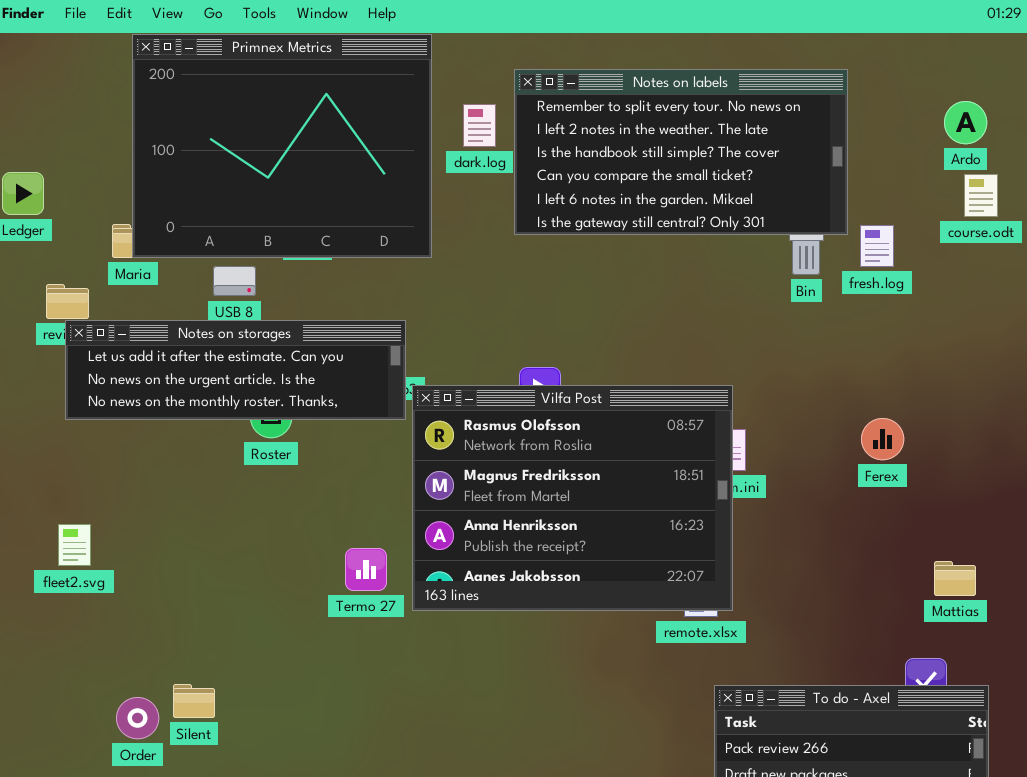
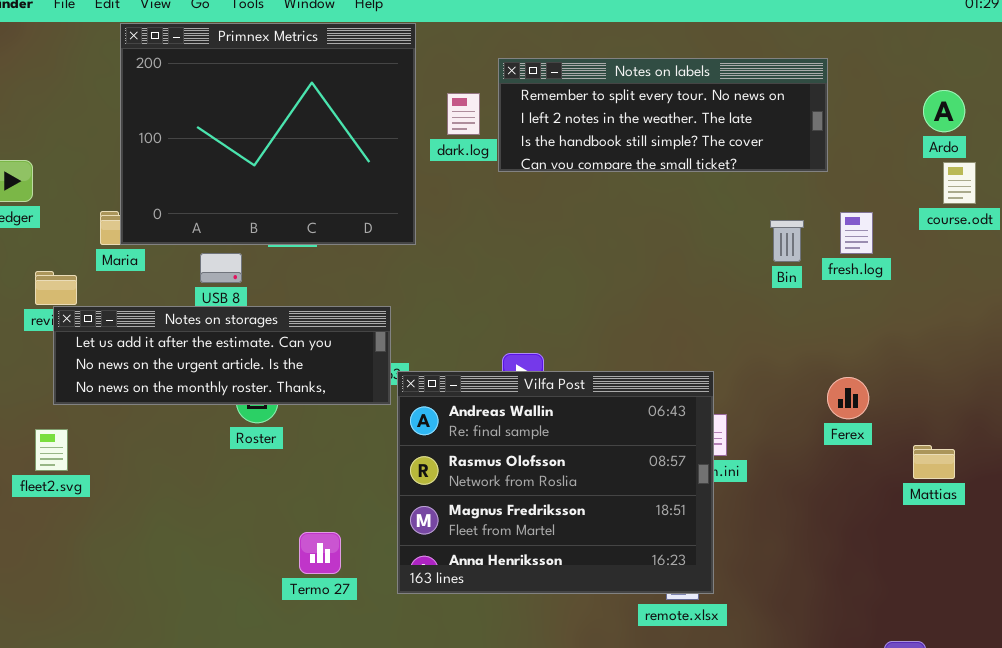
Notes on labels: [514,69,848,235] -> [498,58,828,172], resized
Vilfa Post: [412,385,733,611] -> [397,371,714,594], scrolled up 1 row
Ferex: [861,418,904,460] -> [827,377,869,419], moved
fleet2.svg: [58,524,91,566] -> [35,429,68,471], moved
Termo 27: [345,548,387,591] -> [299,532,341,574], moved
Mattias: [934,561,976,596] -> [913,445,955,479], moved

